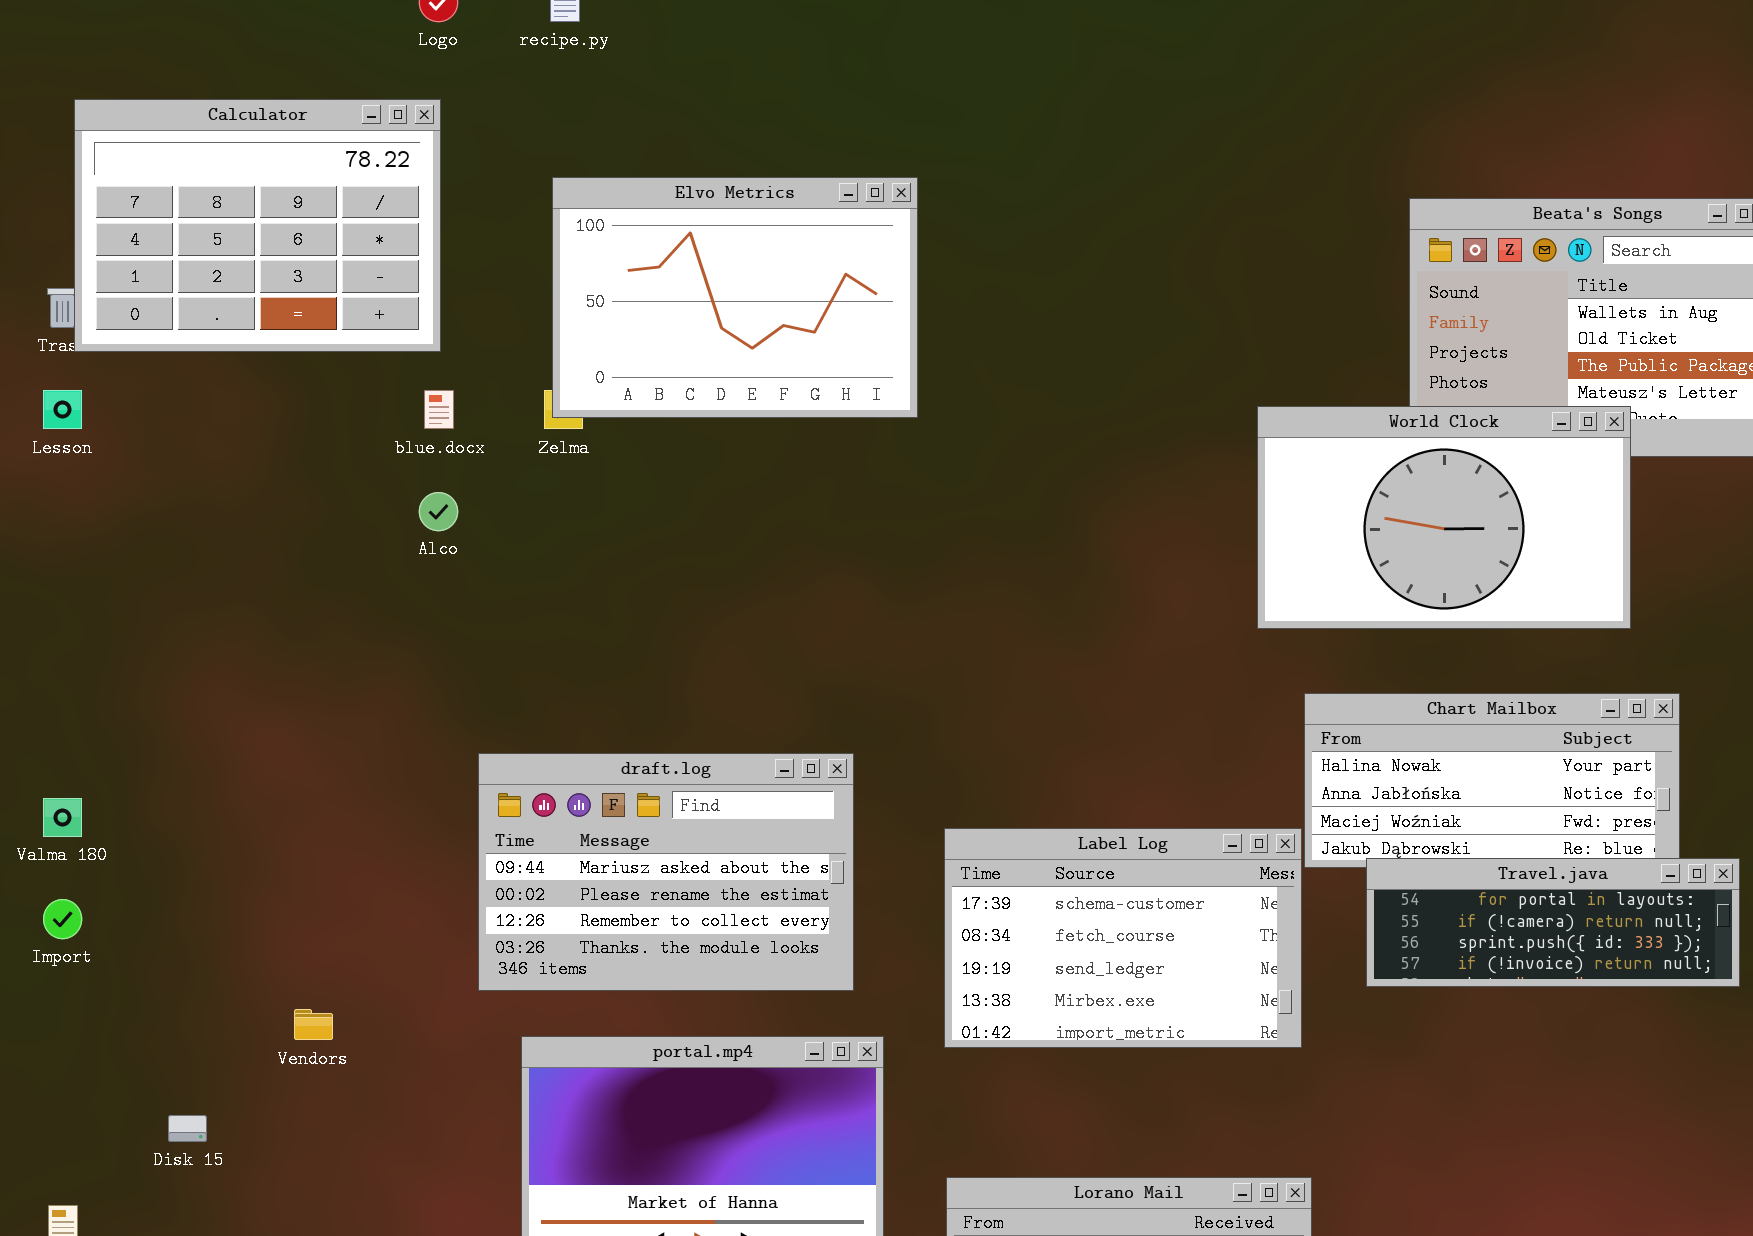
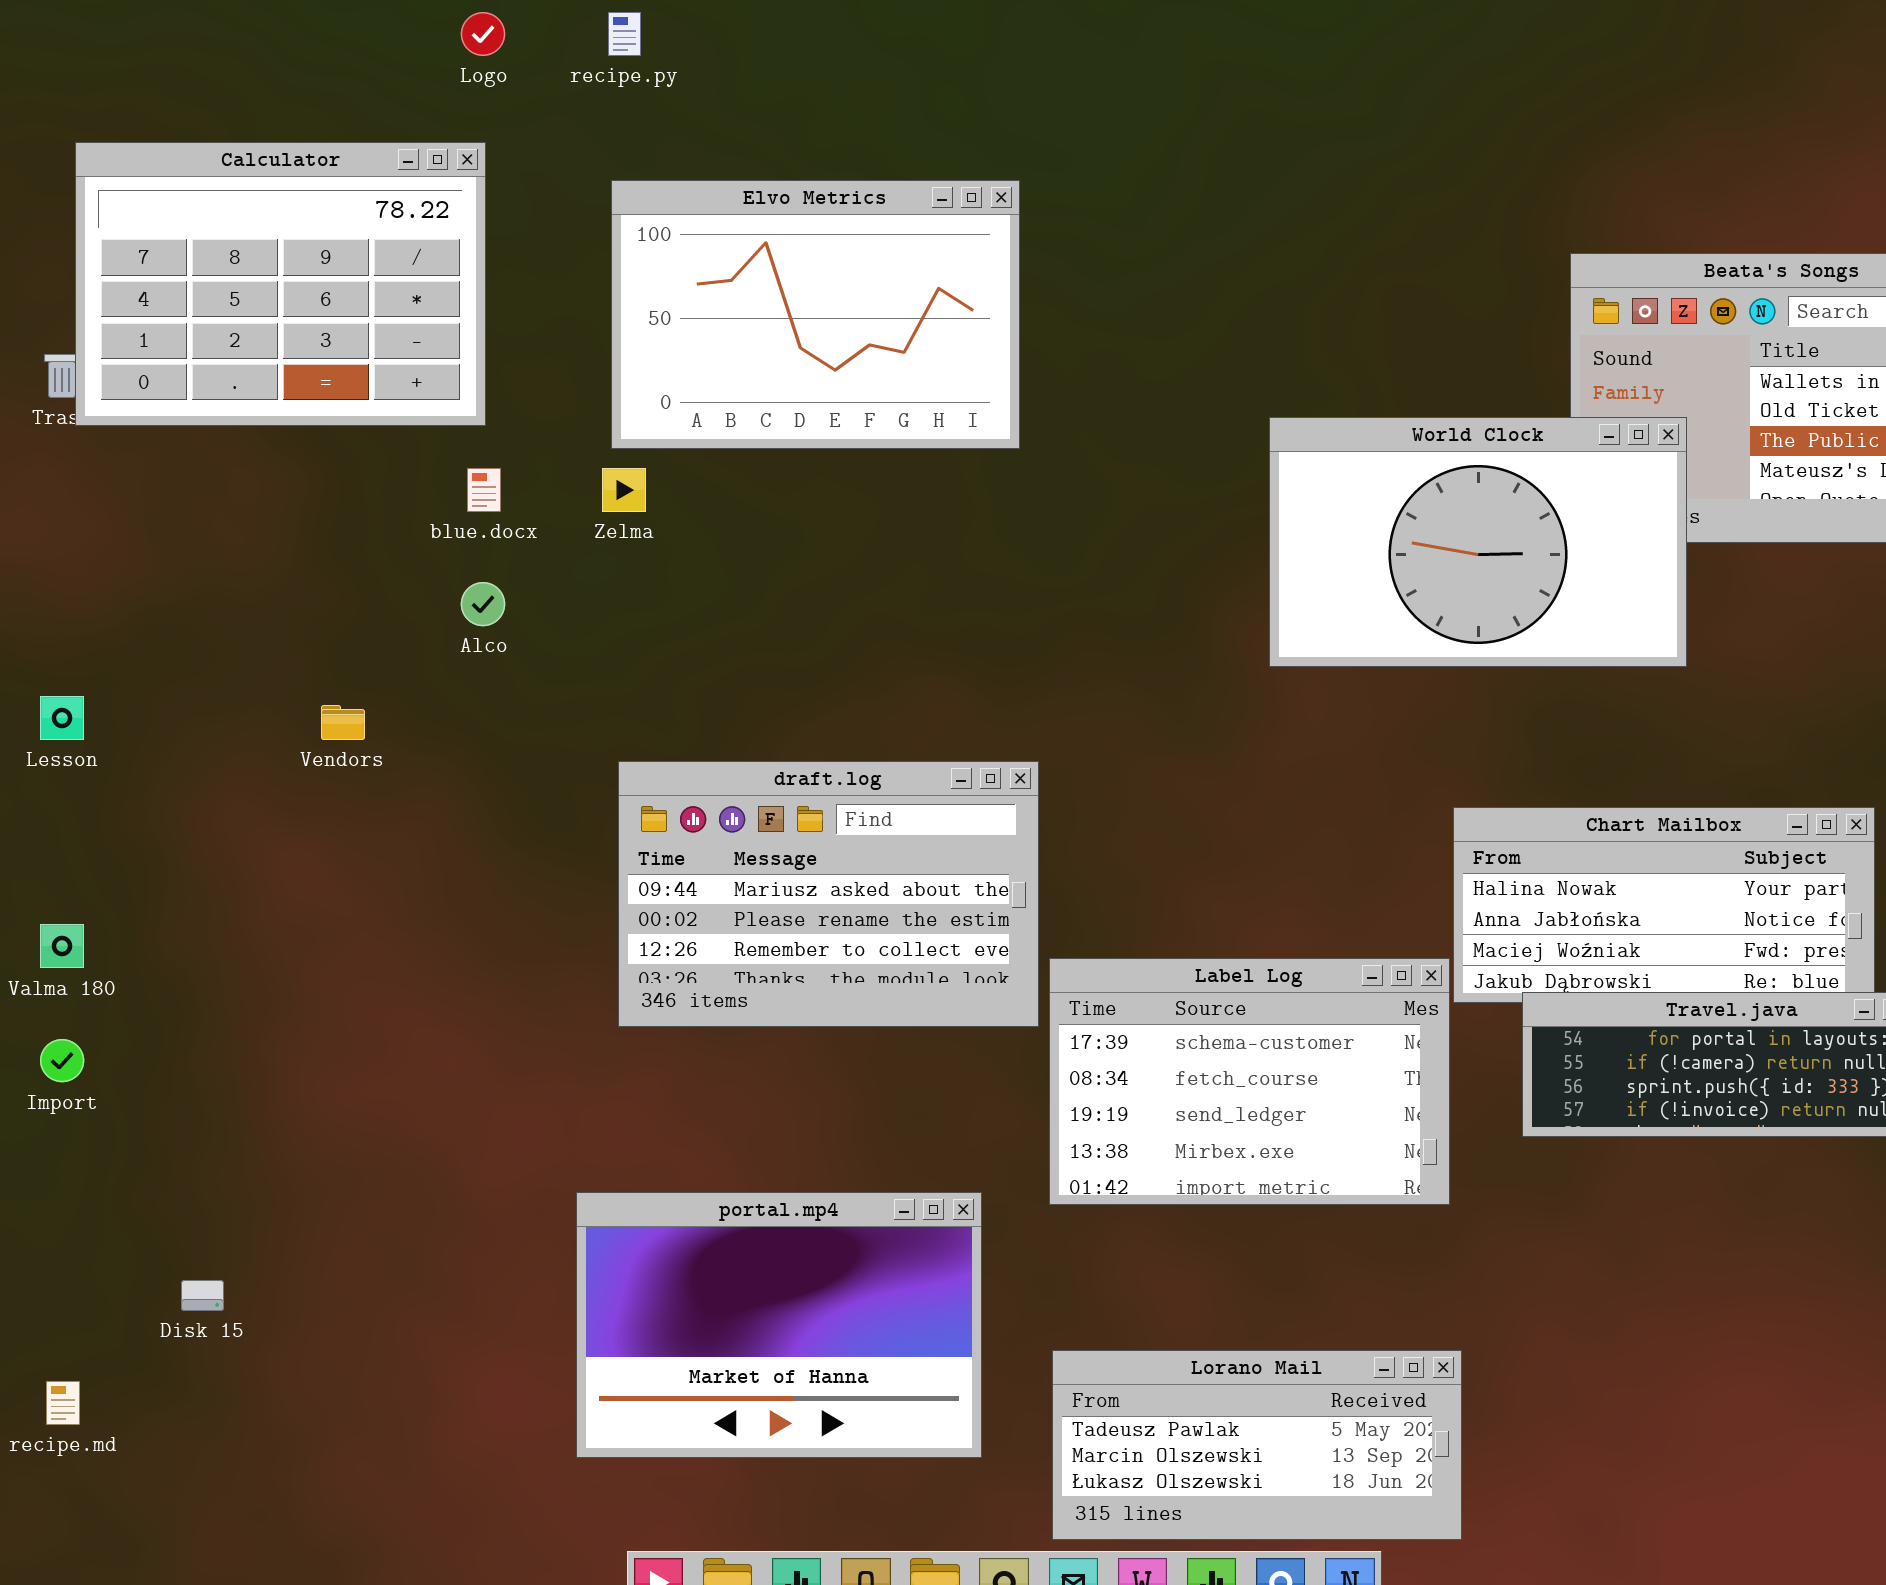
Elvo Metrics: [552,177,918,418] -> [611,180,1020,449], moved
Lesson: [43,390,82,429] -> [40,696,84,740], moved
World Clock: [1257,406,1631,629] -> [1269,417,1687,667], moved
draft.log: [478,753,854,991] -> [618,761,1039,1027], moved
Vendors: [294,1009,333,1040] -> [321,705,365,740], moved

